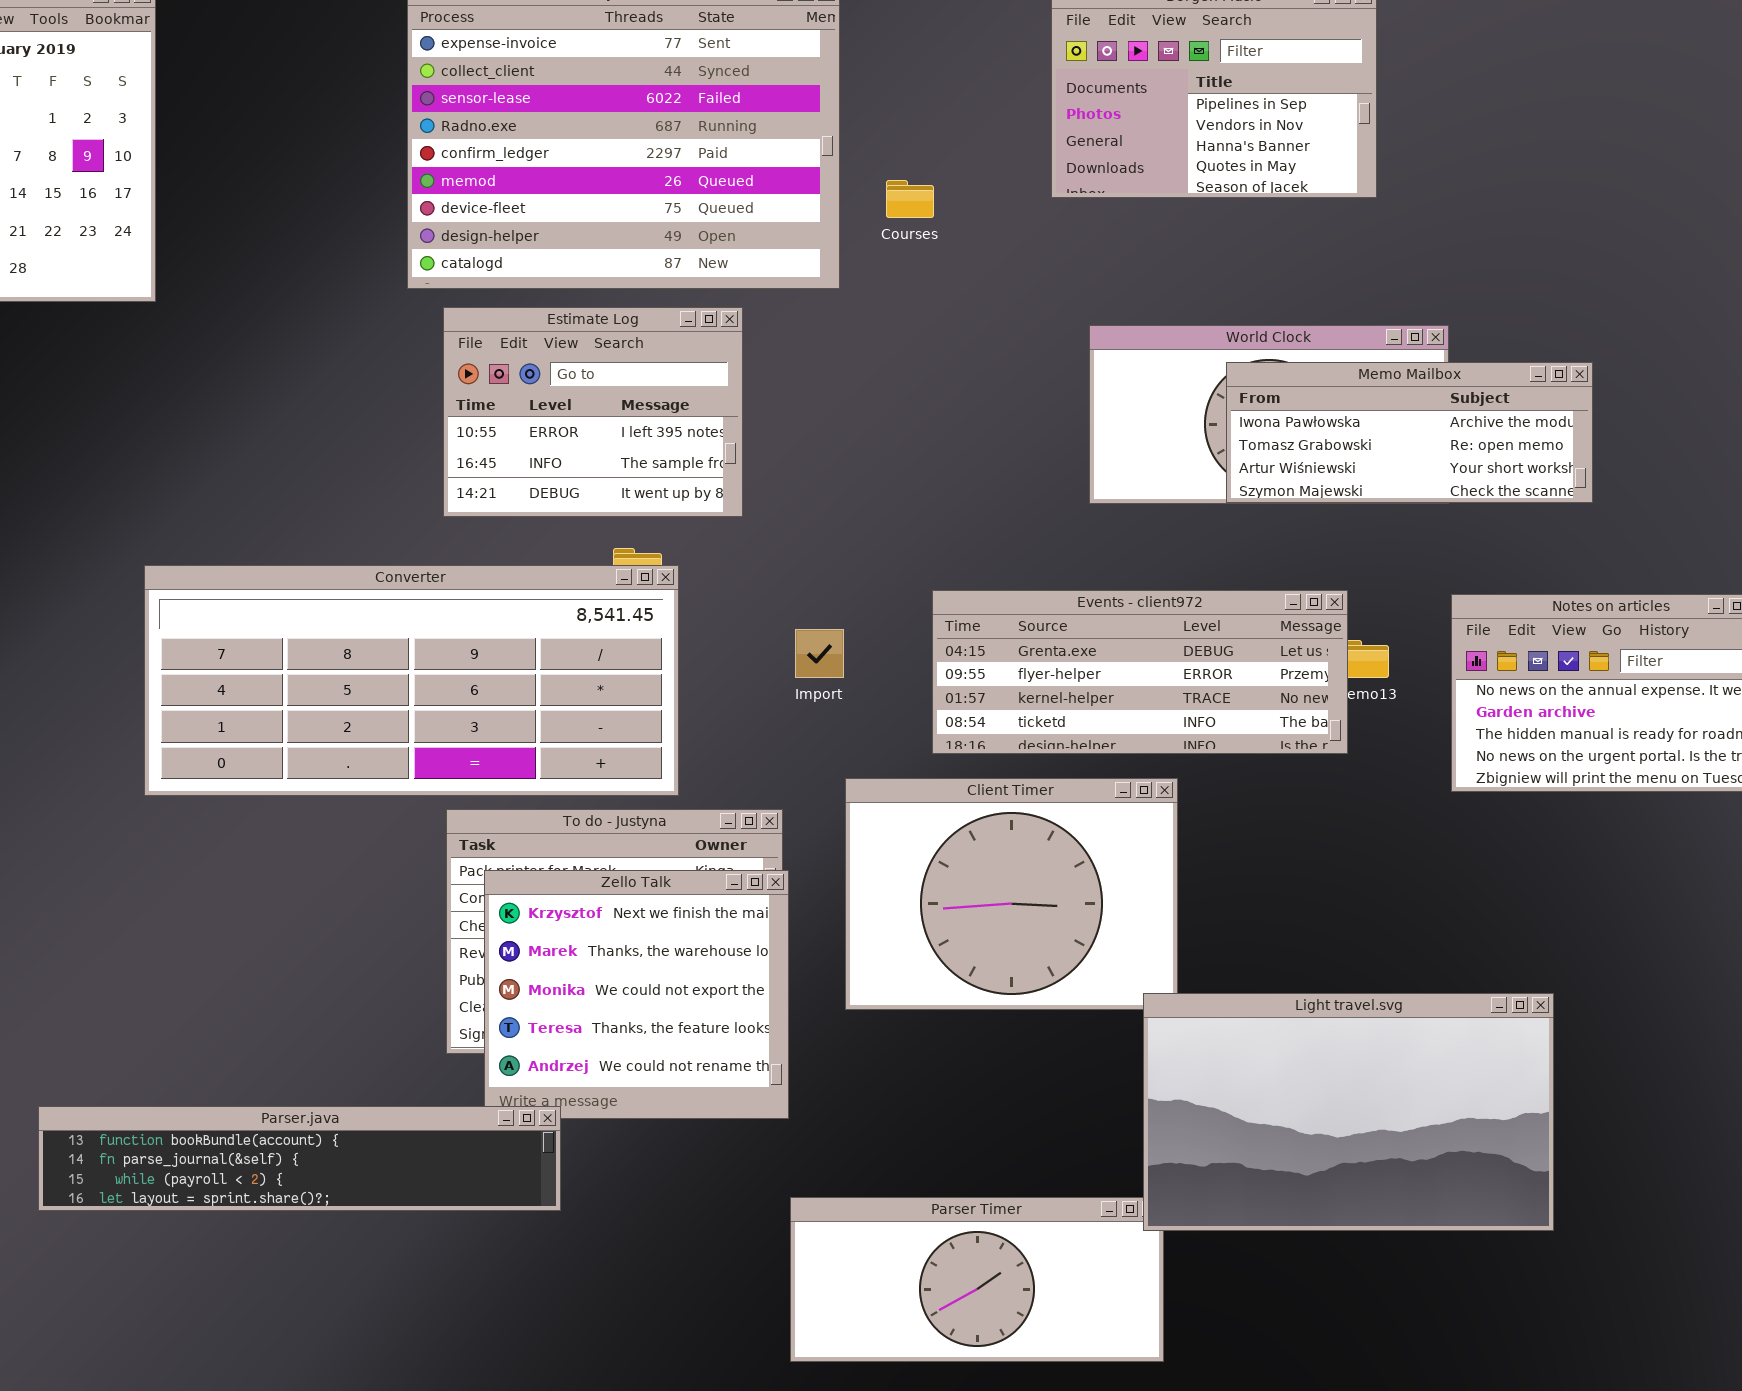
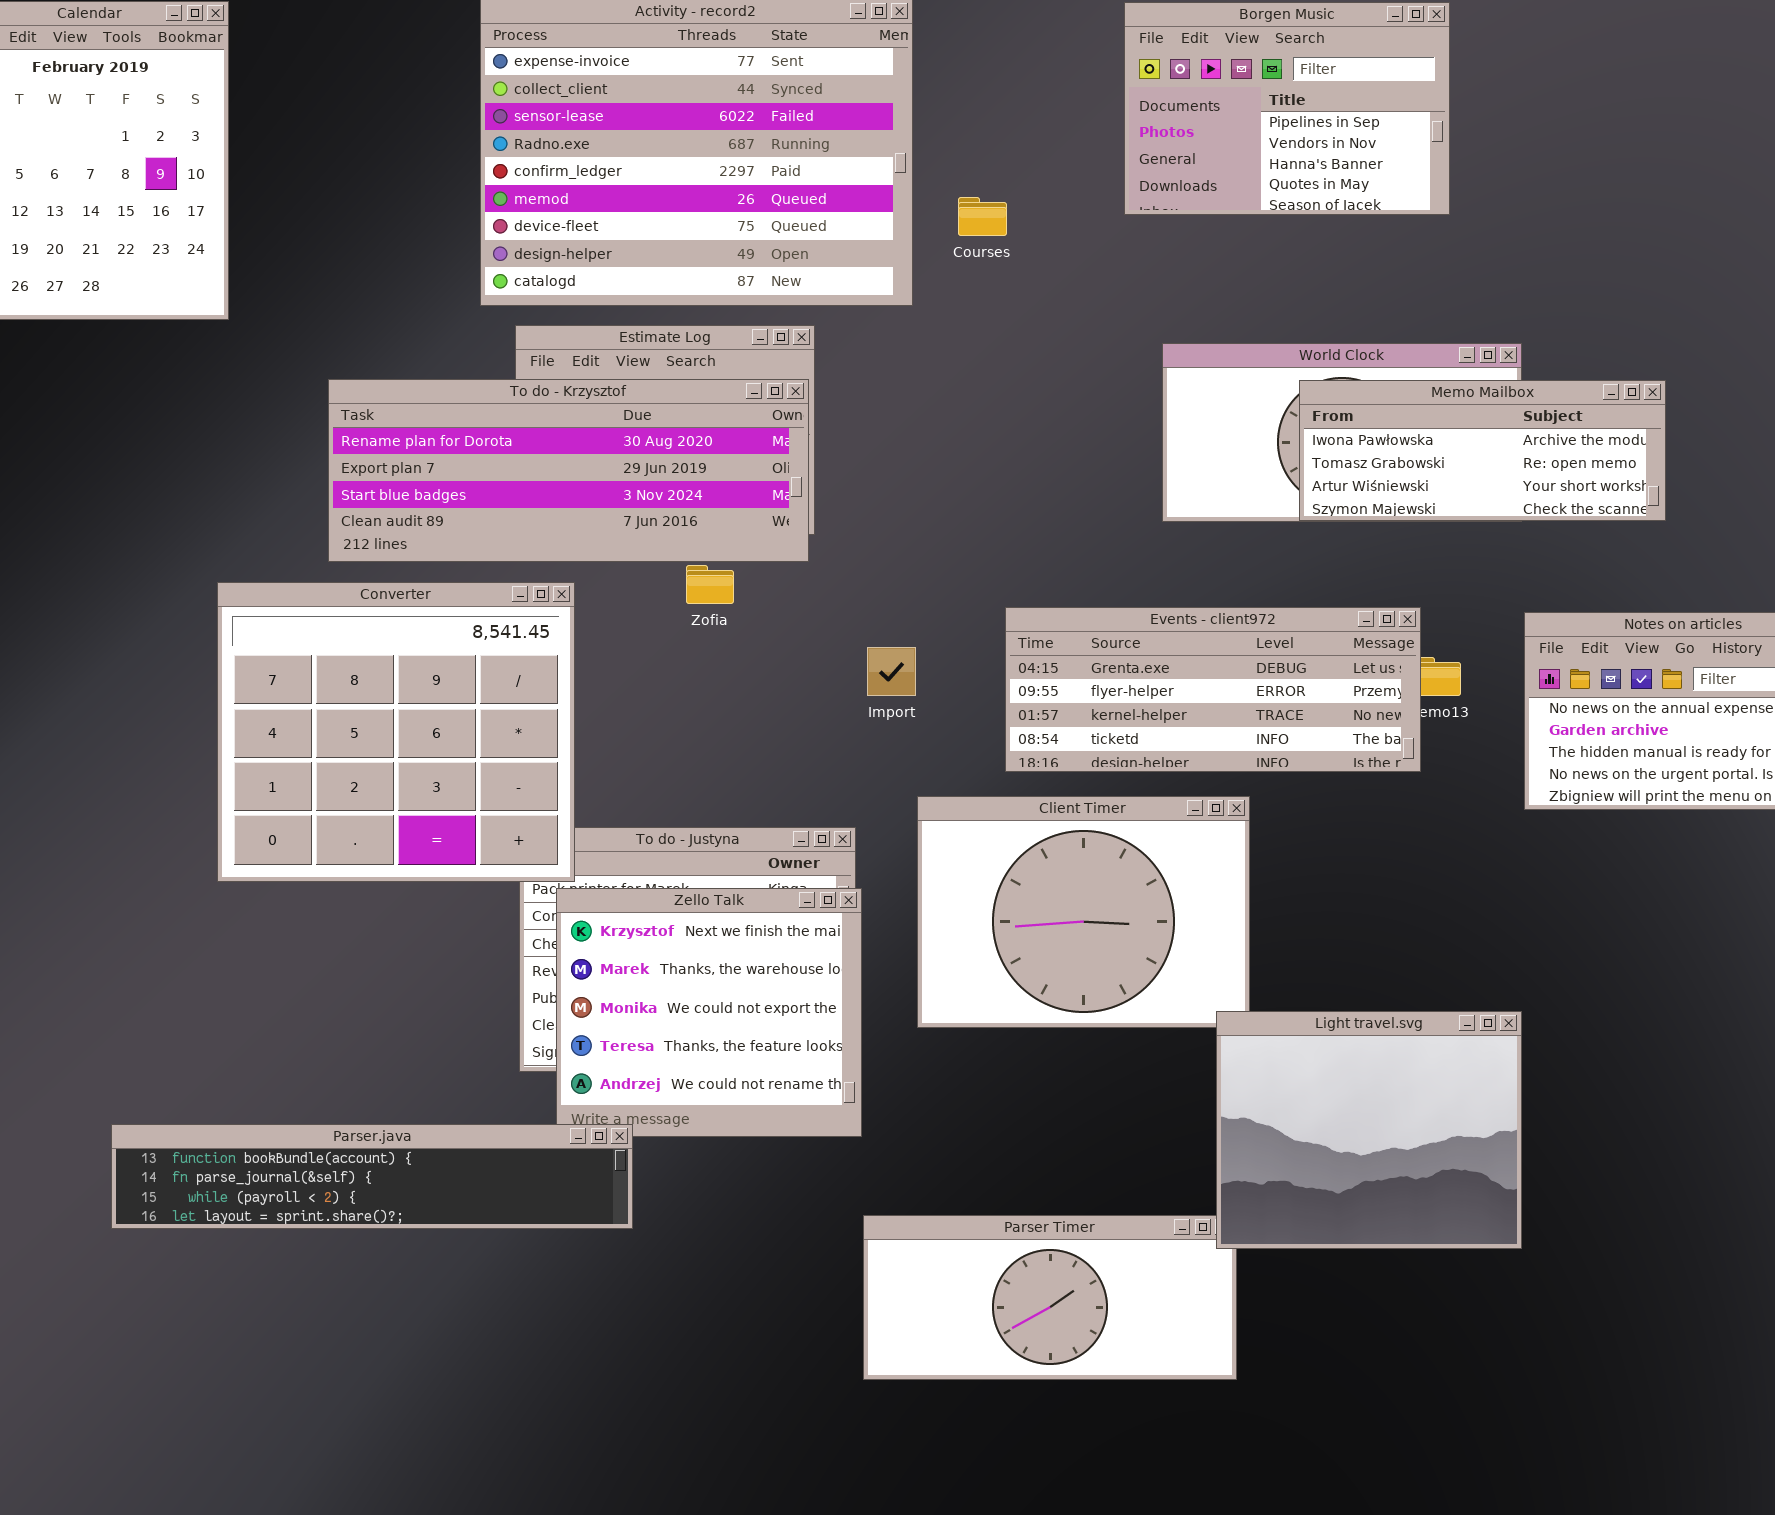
To do - Krzysztof: none -> [328,379,809,562], opened
Converter: [144,565,679,796] -> [217,582,575,882], resized
Light travel.svg: [1143,993,1554,1231] -> [1216,1011,1522,1249], resized

